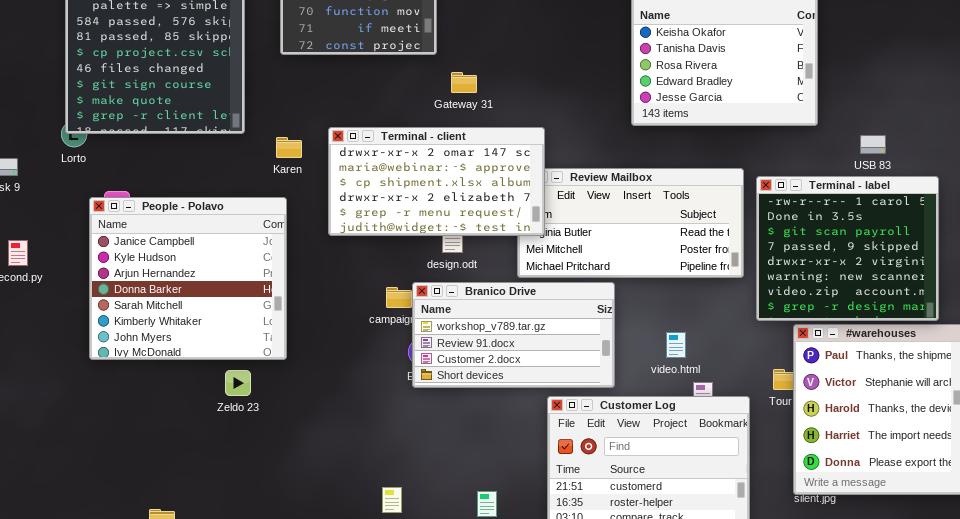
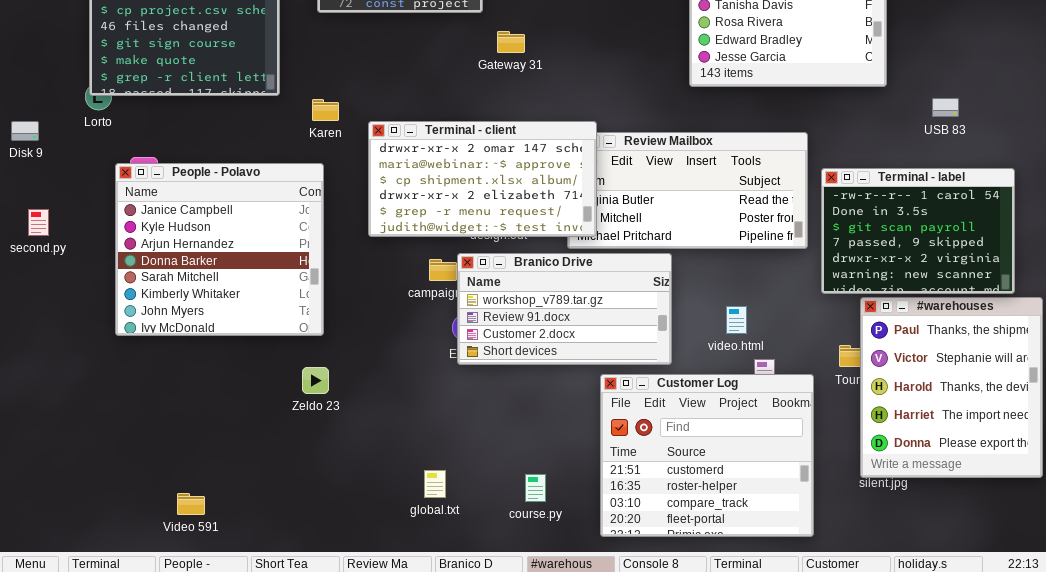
Terminal - client: [328,127,545,236] -> [368,121,597,237], moved
Terminal - label: [756,176,939,321] -> [821,168,1015,294], resized
Zeldo 23: [225,370,251,396] -> [302,367,329,394], moved

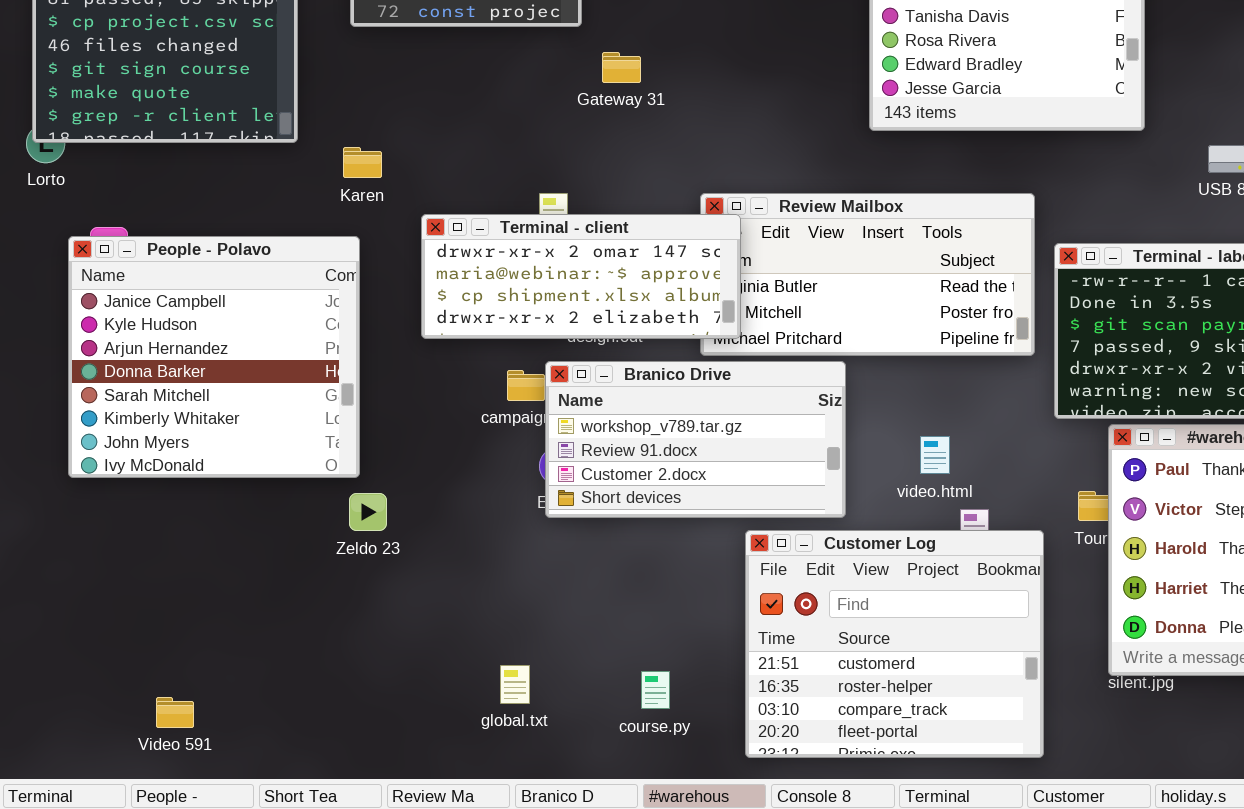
Terminal - client: [368,121,597,237] -> [421,214,741,339], resized
Zeldo 23: [302,367,329,394] -> [349,493,387,531], moved

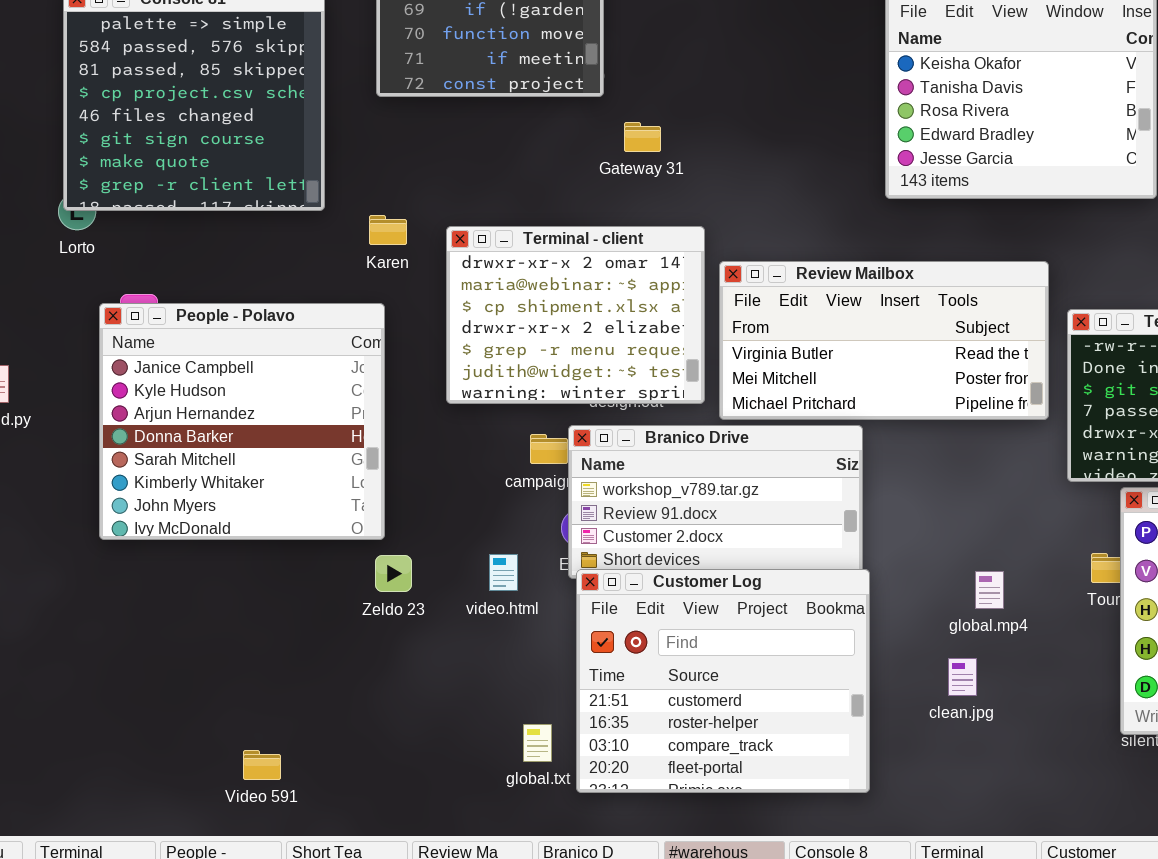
Terminal - client: [421,214,741,339] -> [446,226,705,404], resized
video.html: [920,436,950,474] -> [489,554,518,591], moved
Customer Log: [745,530,1044,758] -> [576,569,870,793], moved
Video 591: [156,697,194,728] -> [243,750,281,780], moved

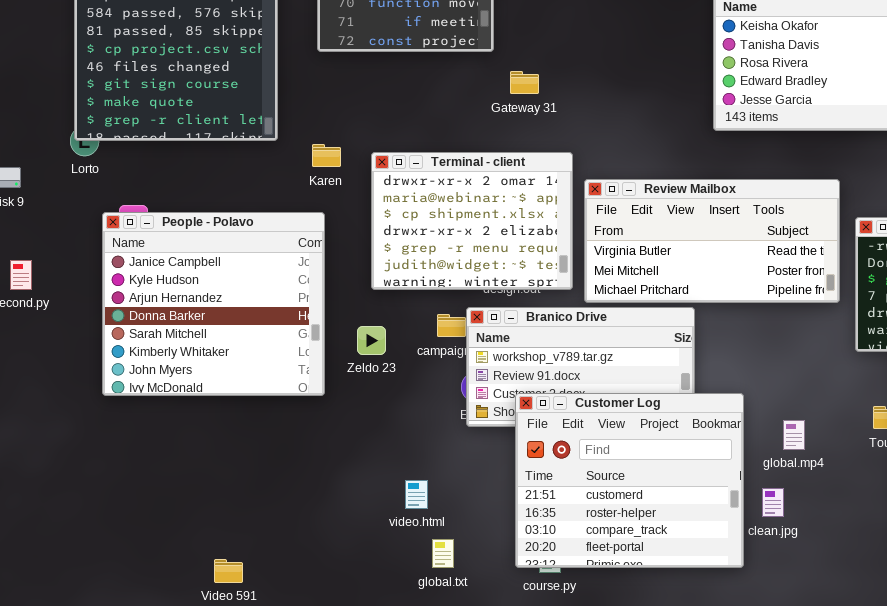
video.html: [489,554,518,591] -> [405,480,428,509], moved
Zeldo 23: [375,555,412,592] -> [357,326,386,355], moved
Customer Log: [576,569,870,793] -> [515,393,744,568], moved

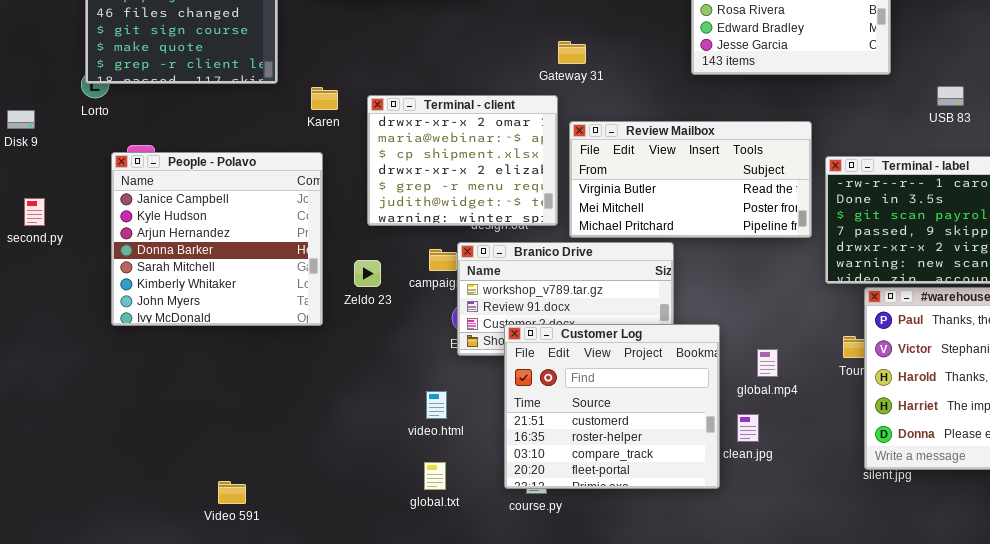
Gateway 31: [510,71,539,94] -> [558,41,586,64], moved
video.html: [405,480,428,509] -> [426,391,447,419], moved

